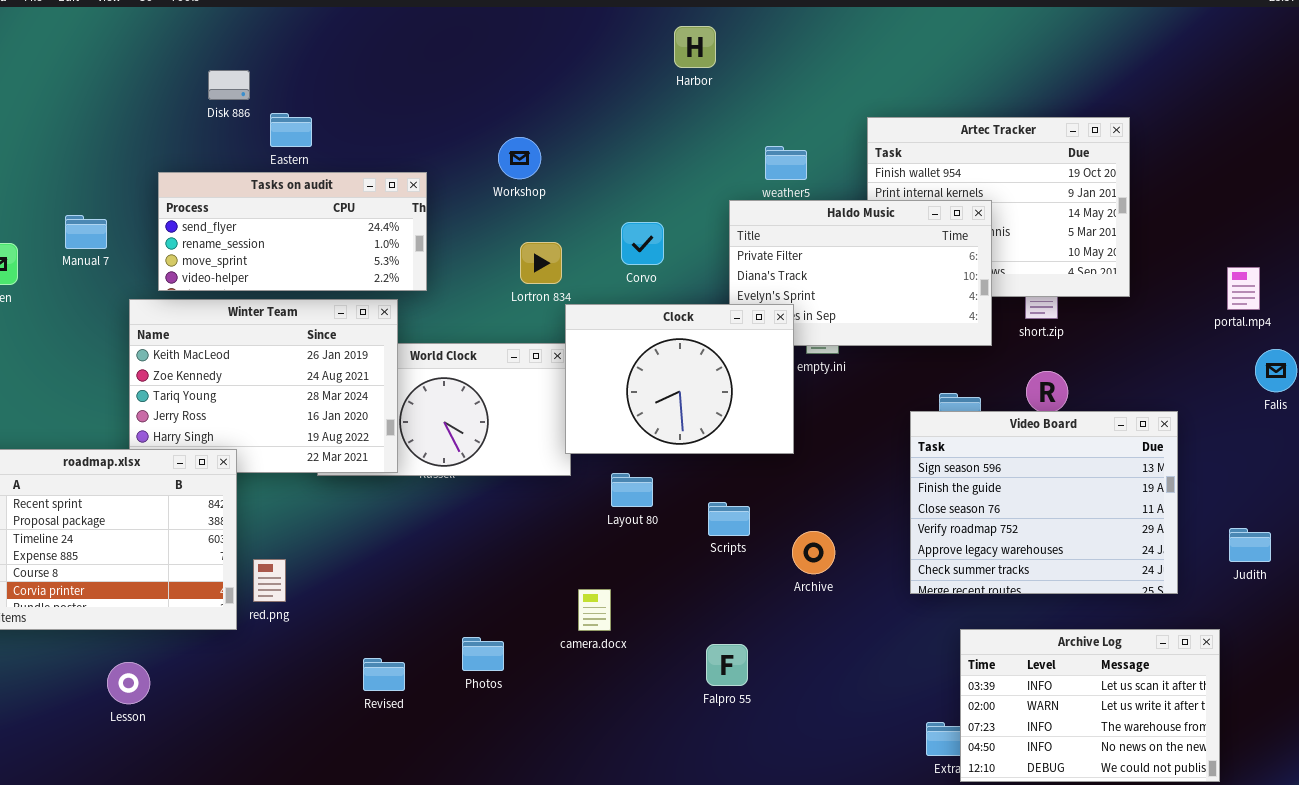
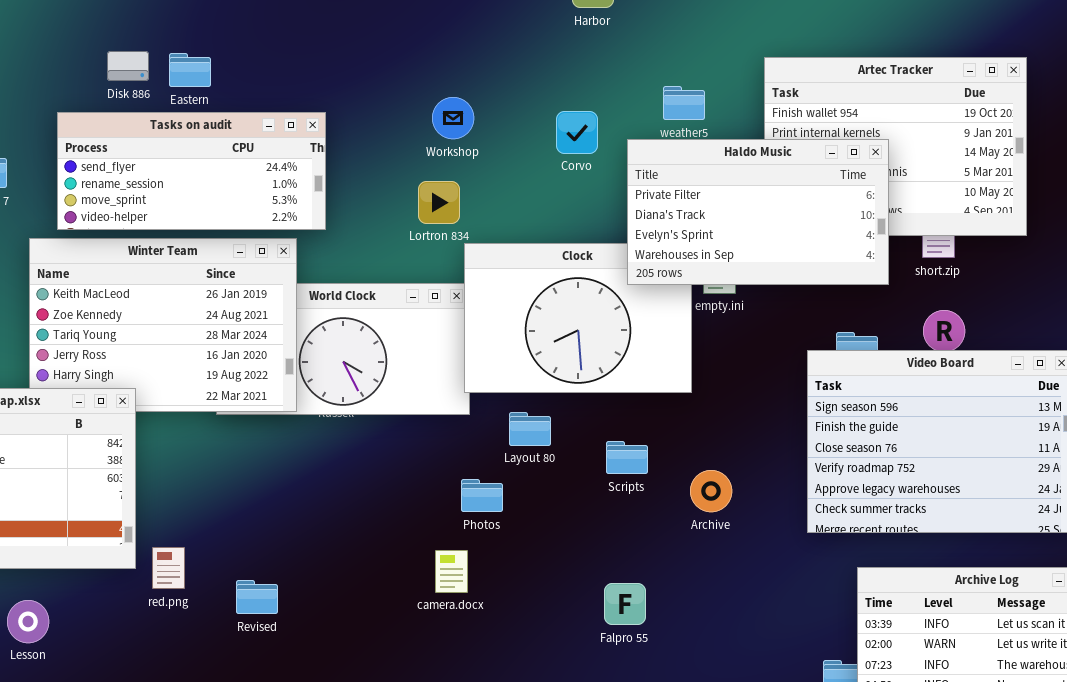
Disk 886: [208,70,250,100] -> [107,51,149,81], moved
Workshop: [498,137,541,179] -> [432,97,474,139], moved
Haldo Music: [729,200,992,346] -> [627,139,889,285], raised
Corvo: [621,222,664,265] -> [556,111,598,154], moved
red.png: [253,559,286,602] -> [152,547,185,589], moved
camera.docx: [578,589,611,631] -> [435,550,468,593], moved
Photos: [462,637,504,671] -> [461,479,503,512], moved
Revised: [363,658,405,691] -> [236,580,278,614], moved

